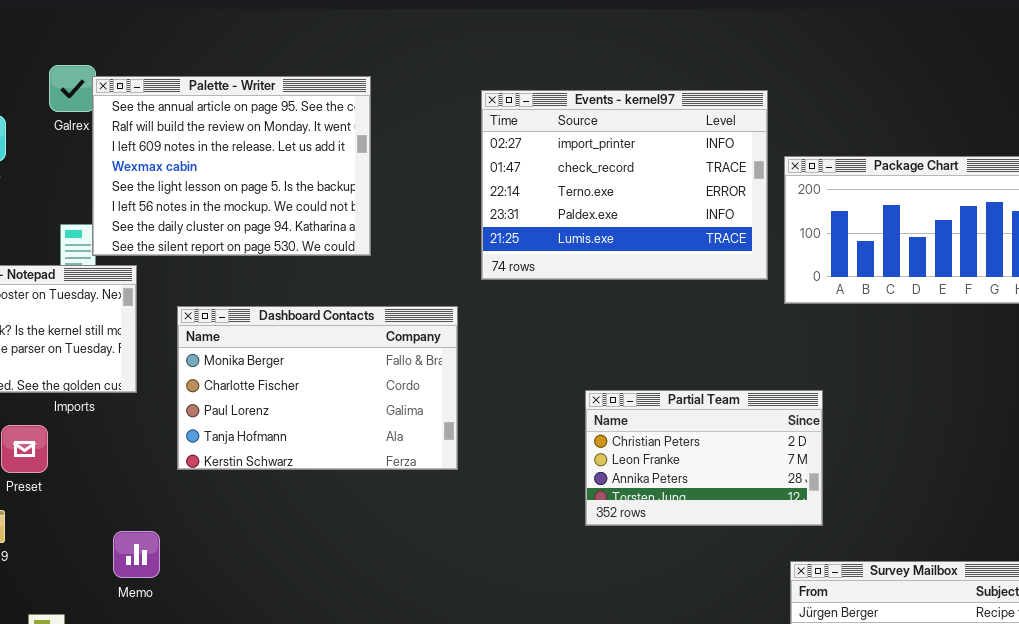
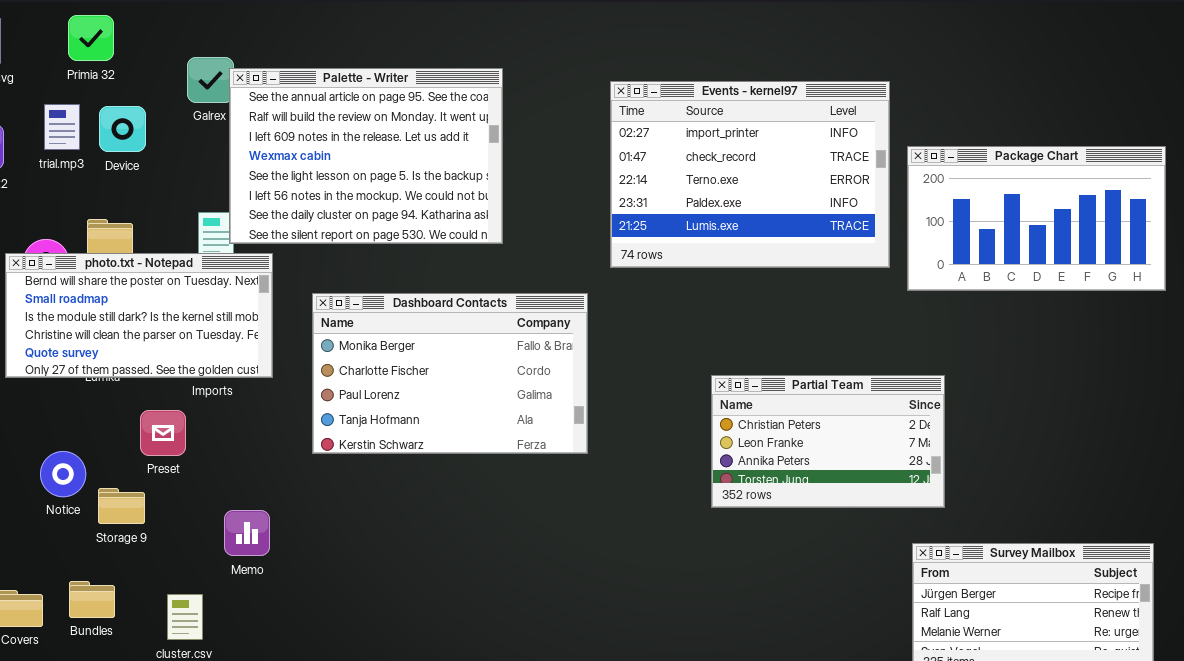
Memo: [113,531,160,578] -> [224,510,270,556], moved

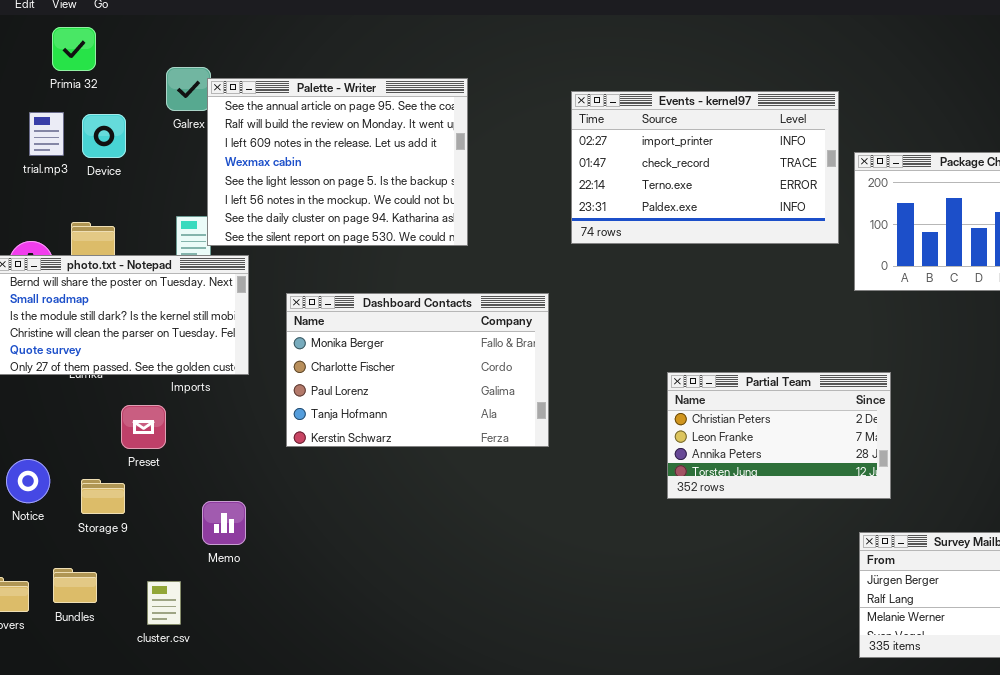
Events - kernel97: [610,81,890,268] -> [571,91,839,244], resized
Notice: [40,451,86,497] -> [6,459,50,503], moved

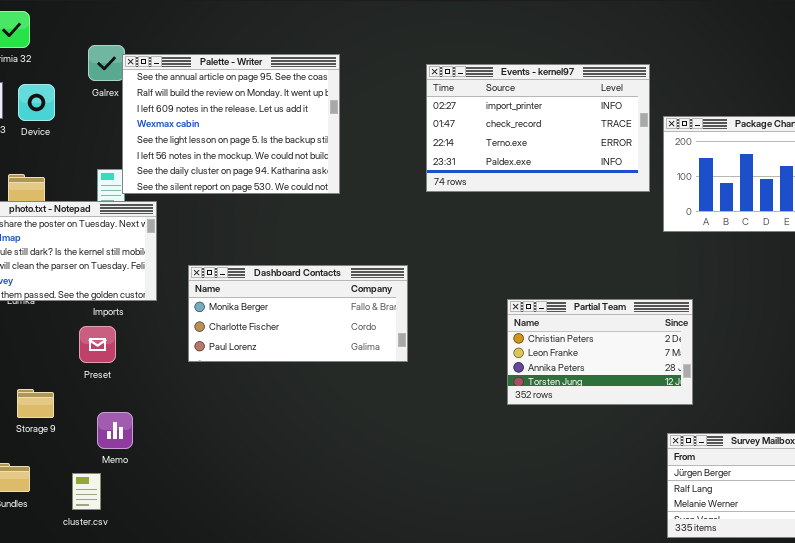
Dashboard Contacts: [286,293,549,447] -> [188,265,408,362], resized
Preset: [121,405,166,449] -> [79,326,116,363], moved
Memo: [202,501,246,545] -> [97,412,133,449], moved

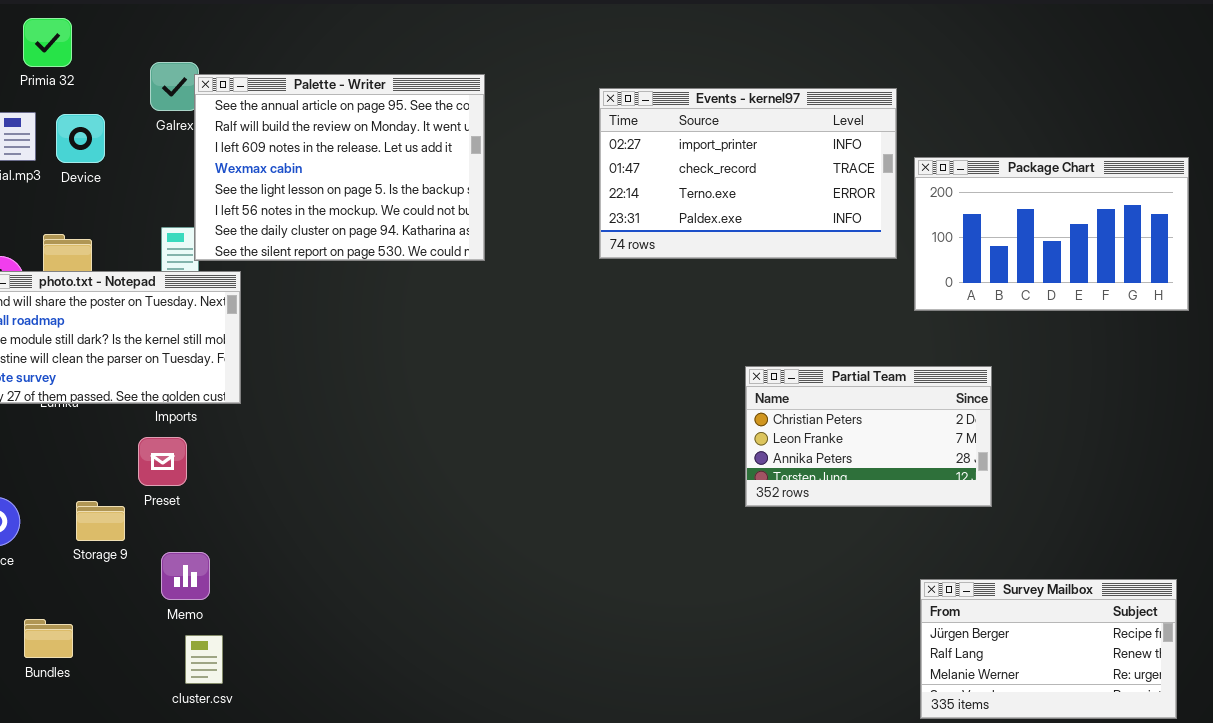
Dashboard Contacts: [188,265,408,362] -> none, closed
Partial Team: [507,299,693,405] -> [745,366,992,507], moved
Storage 9: [17,389,54,418] -> [76,501,125,541], moved
cluster.csv: [72,473,101,510] -> [185,635,223,684], moved

